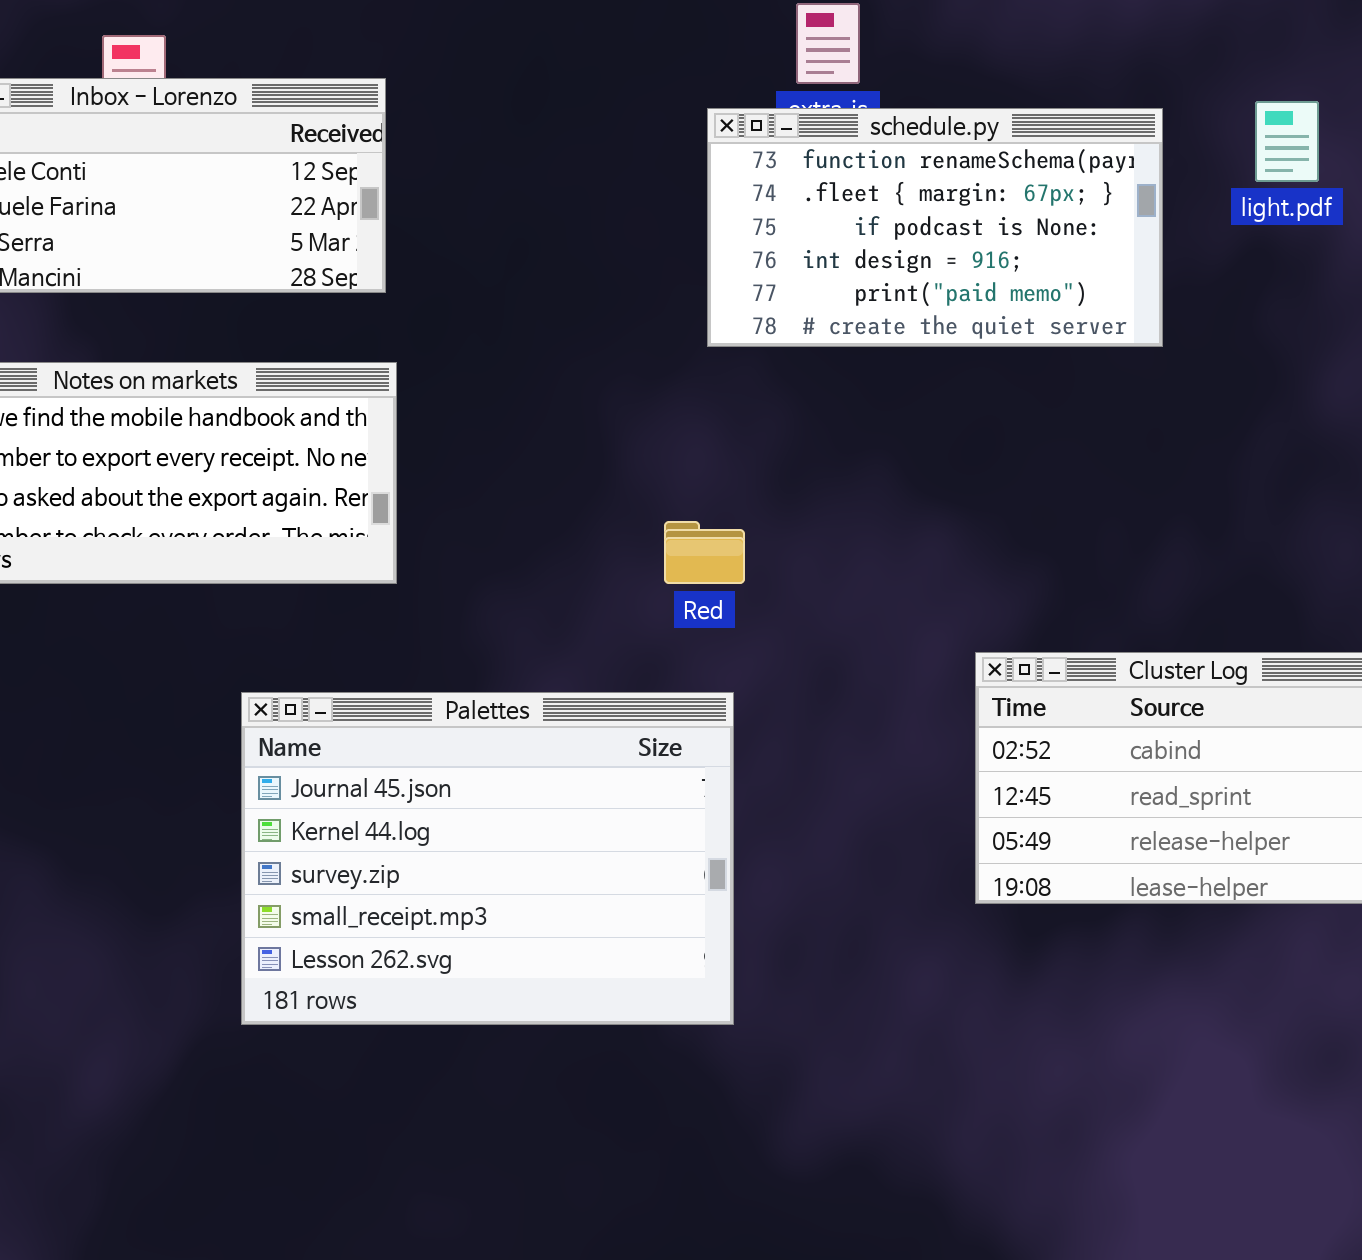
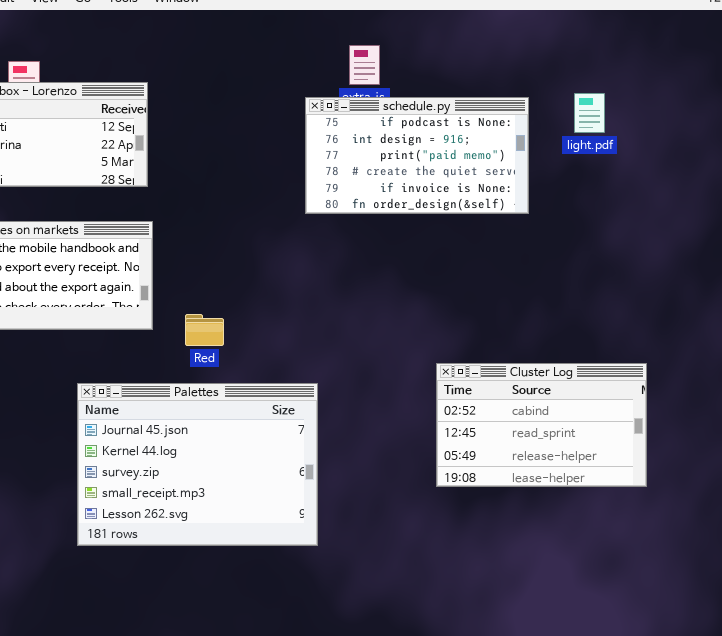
schedule.py: [707,108,1163,347] -> [305,97,529,214], scrolled down 2 rows
Red: [664,521,745,584] -> [185,314,224,346], moved

